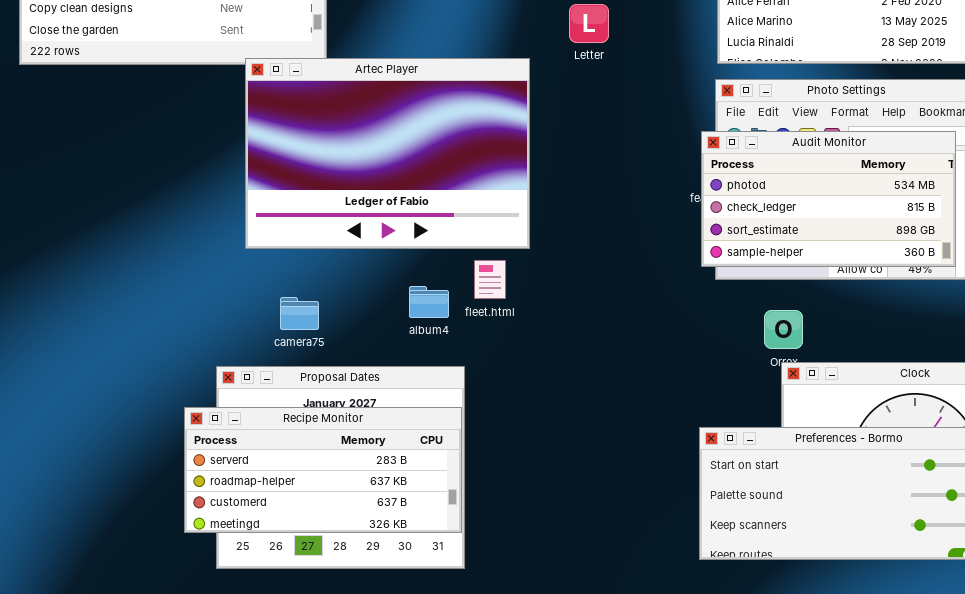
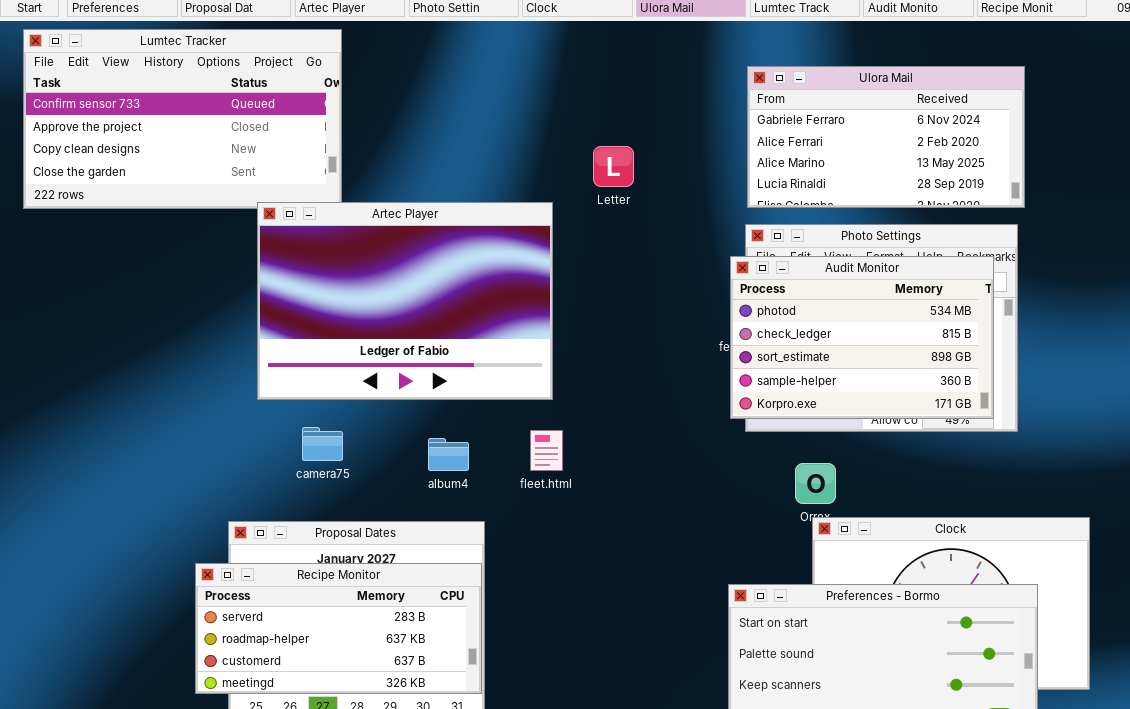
Audit Monitor: [701,131,956,267] -> [730,256,994,419], resized
fleet.html: [474,260,506,299] -> [530,430,563,471], moved
camera75: [280,297,319,330] -> [302,427,343,461], moved

